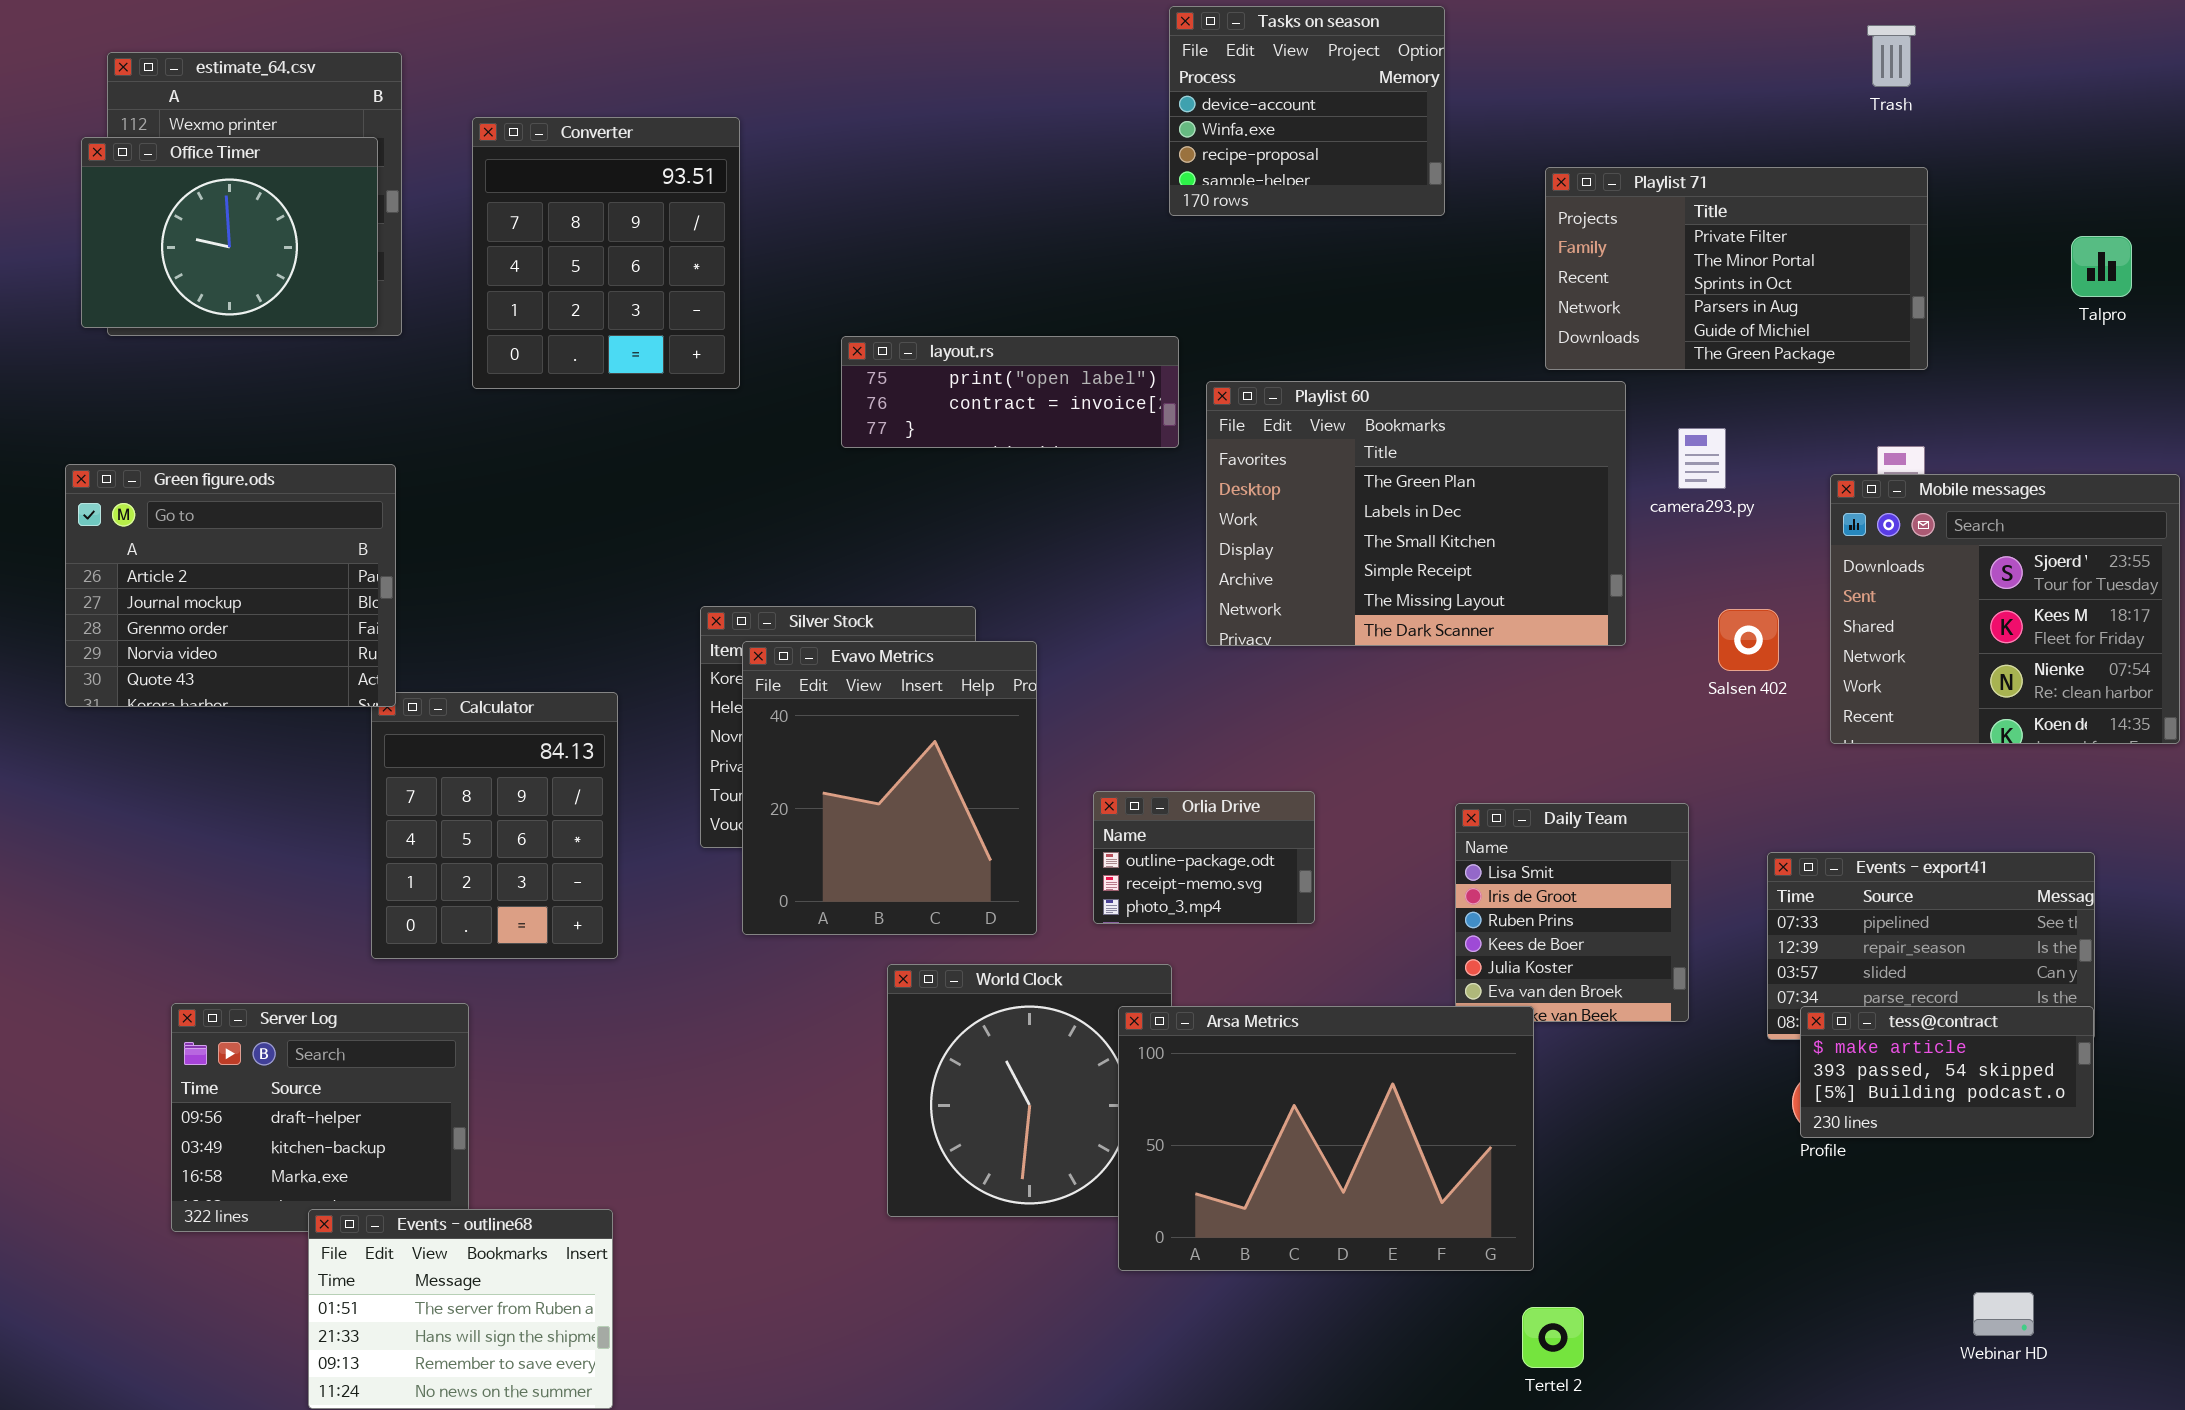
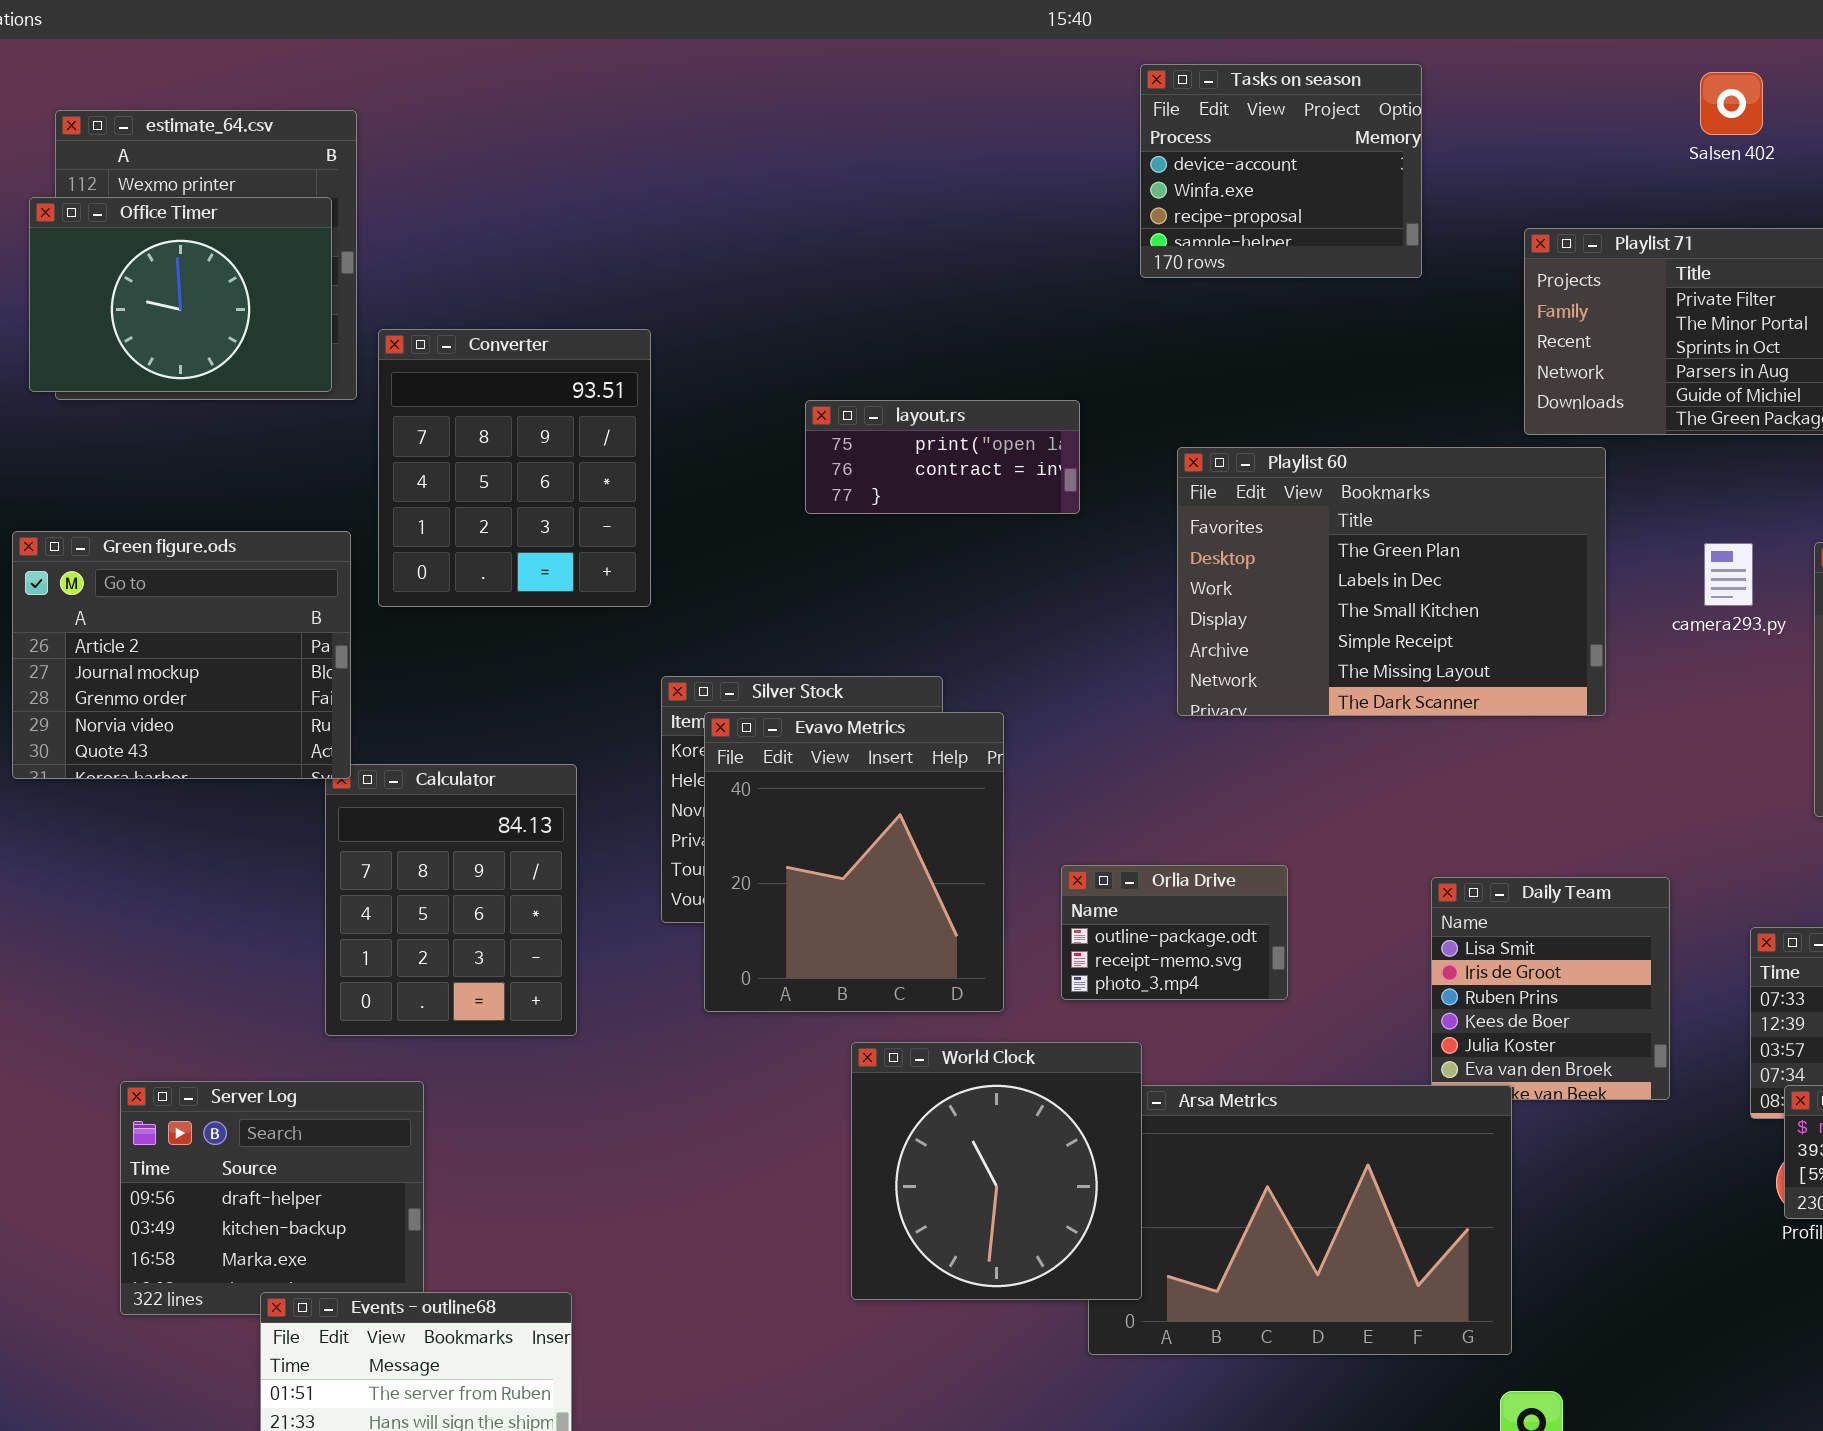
Converter: [472,117,740,389] -> [378,329,651,607], moved
layout.rs: [841,336,1179,448] -> [805,400,1080,514], resized
camera293.py: [1678,428,1726,489] -> [1704,543,1753,606], moved
Salsen 402: [1718,609,1779,671] -> [1700,72,1763,135], moved
World Clock: [887,964,1172,1217] -> [851,1042,1142,1300], raised

